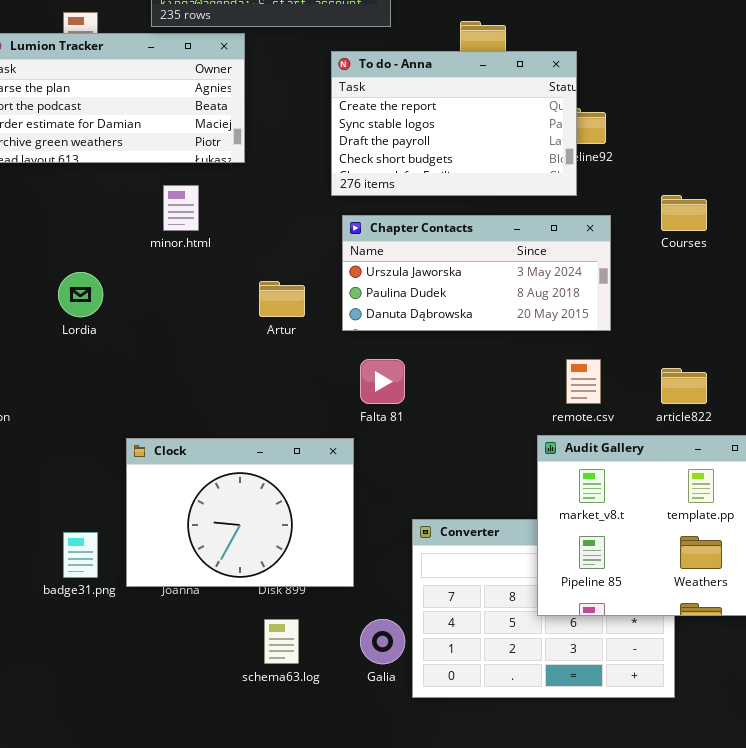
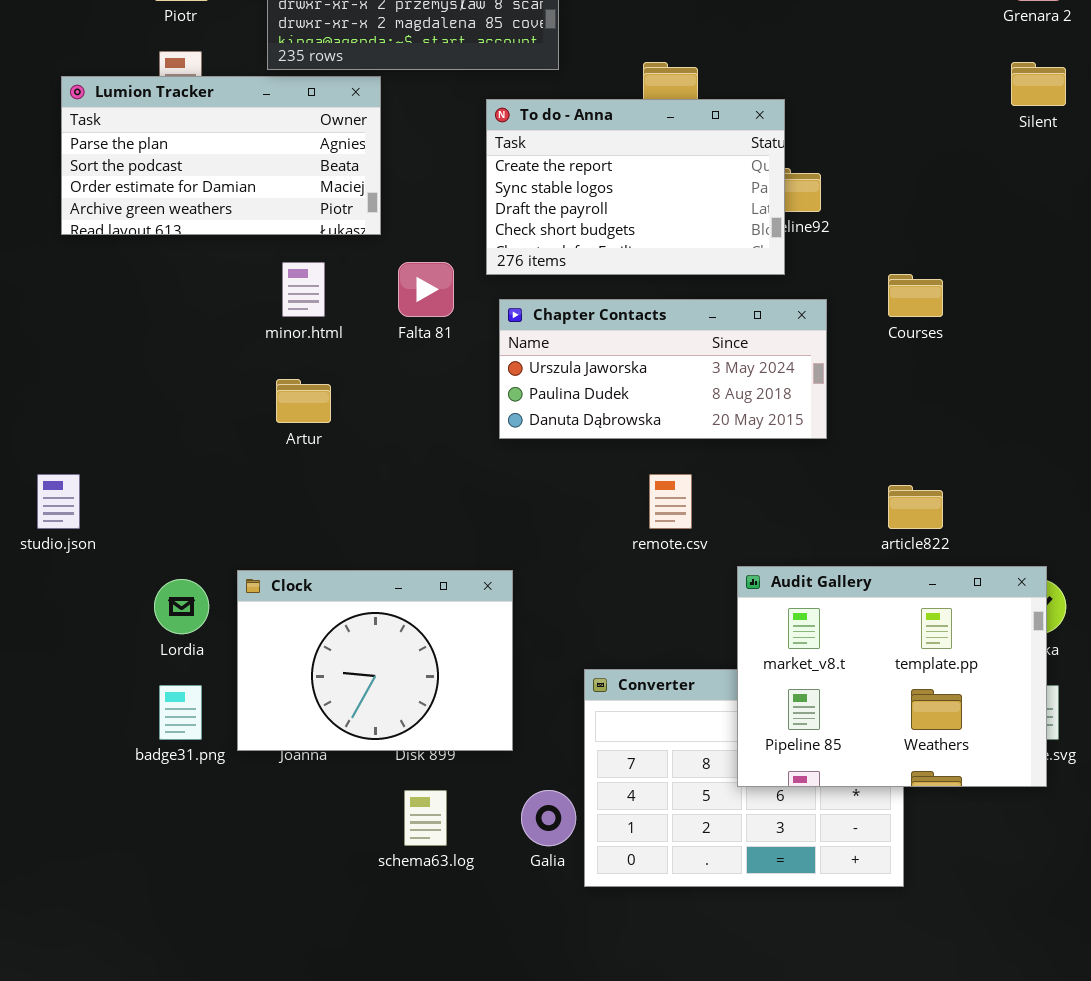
Lordia: [58,272,103,317] -> [154,579,209,634], moved
Artur: [259,281,305,317] -> [276,379,331,423], moved
Falta 81: [360,359,405,404] -> [398,262,454,317], moved
remote.csv: [566,359,601,404] -> [649,474,692,529], moved

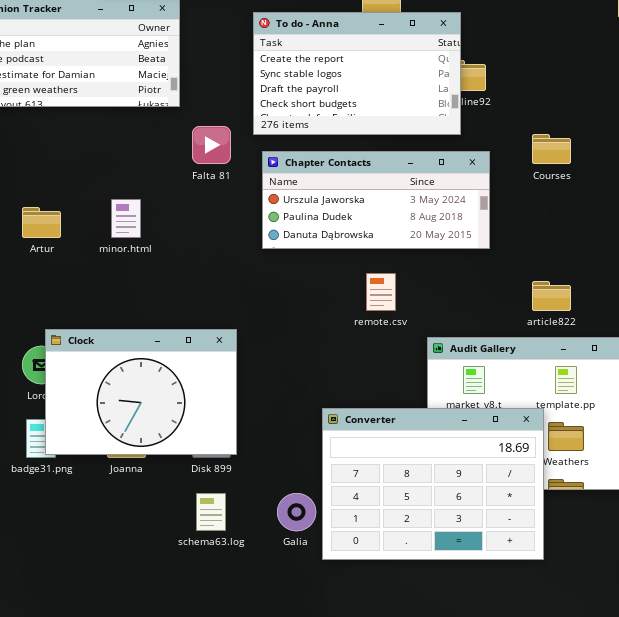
minor.html: [282,262,325,317] -> [111,199,141,238], moved
Artur: [276,379,331,423] -> [22,207,61,238], moved
Clock: [237,570,513,751] -> [45,329,237,455], moved
Converter: [584,669,904,887] -> [322,408,544,560], raised

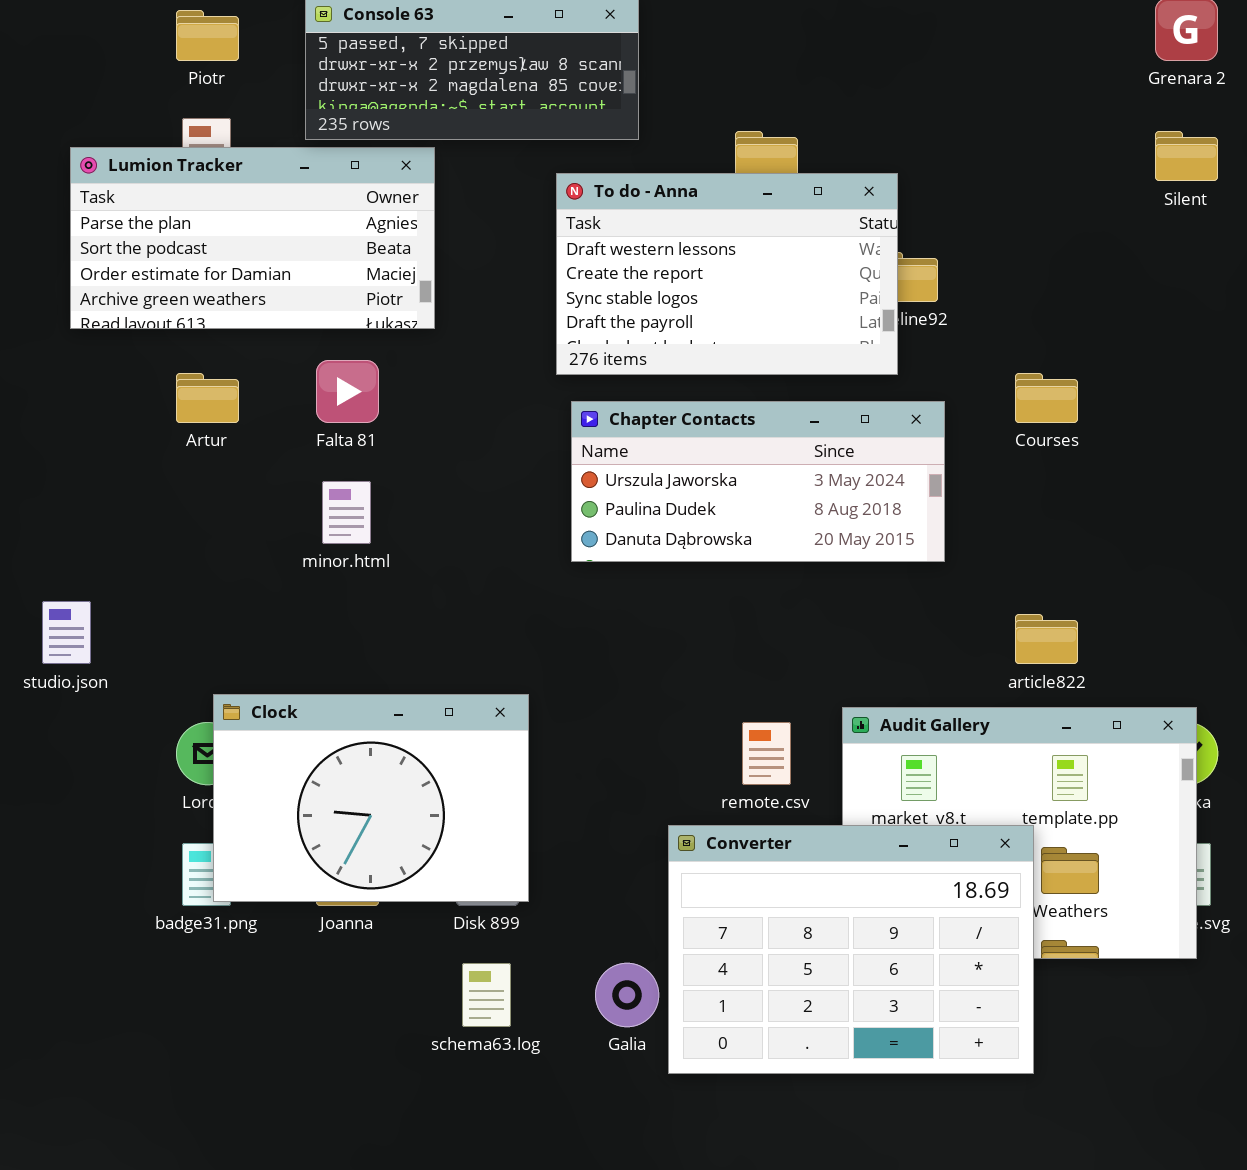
To do - Anna: [253,12,461,135] -> [556,173,898,375], scrolled up 1 row
Falta 81: [192,126,231,164] -> [316,360,379,423], moved
Artur: [22,207,61,238] -> [176,373,239,423], moved
remote.csv: [366,273,396,311] -> [742,722,791,785], moved

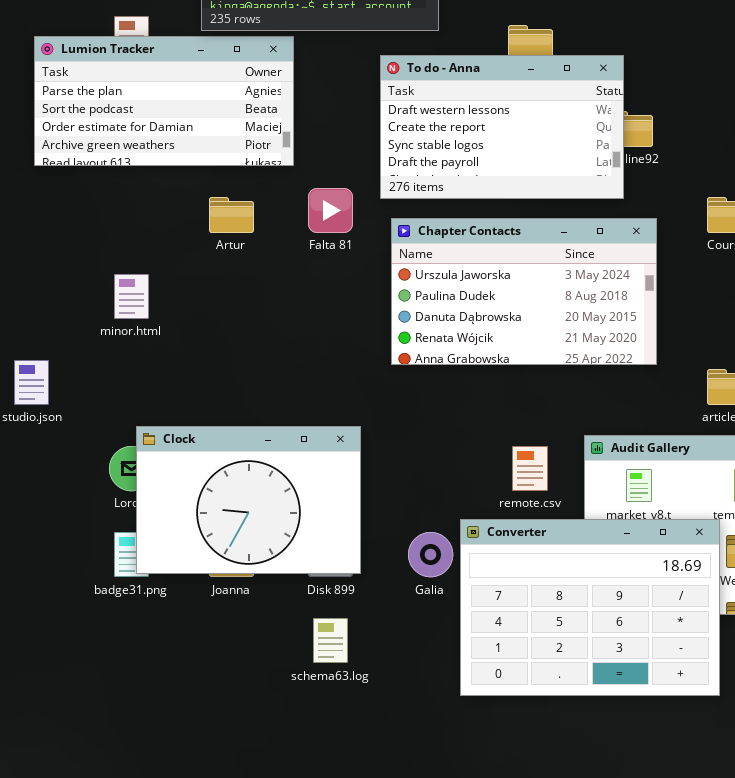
Falta 81: [316,360,379,423] -> [308,188,353,233], moved
Artur: [176,373,239,423] -> [209,197,254,233], moved
Chapter Contacts: [571,401,945,562] -> [391,218,657,365], resized
minor.html: [322,481,371,544] -> [114,274,149,319], moved
Galia: [595,963,659,1027] -> [408,532,453,577], moved

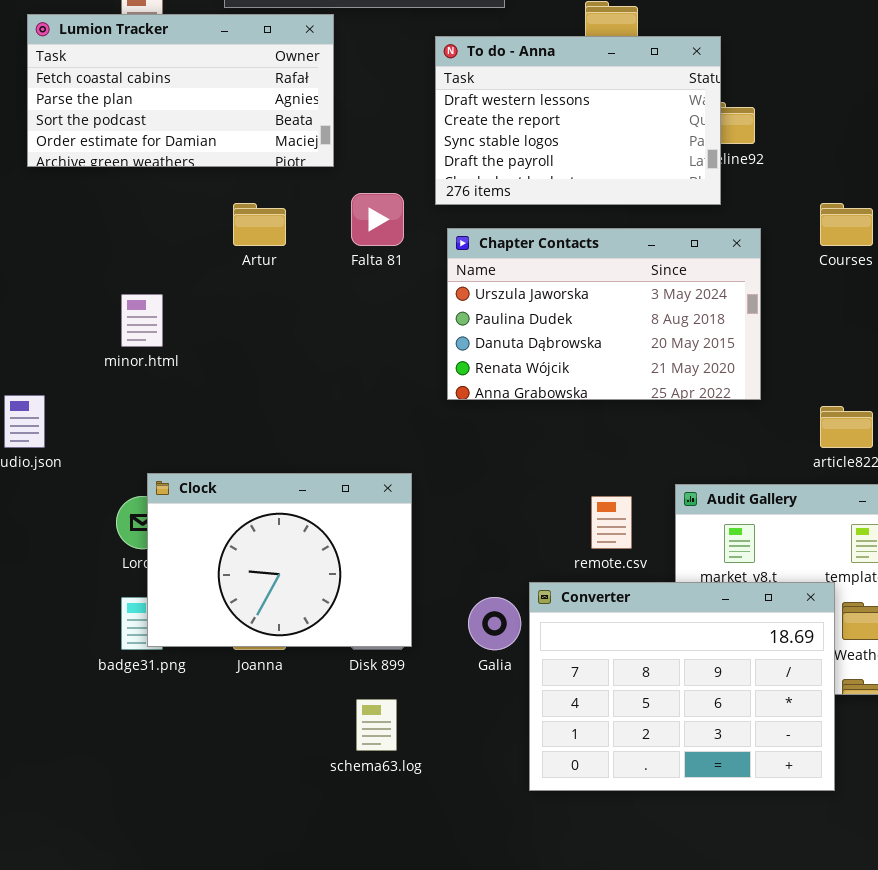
Lumion Tracker: [34,36,294,166] -> [27,14,334,167], scrolled up 1 row

